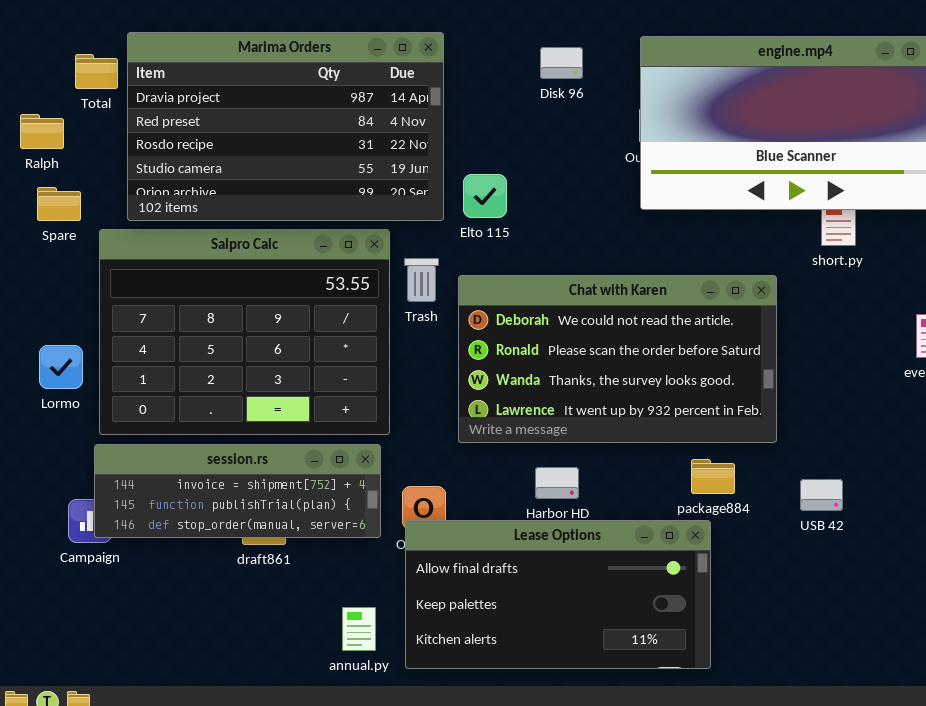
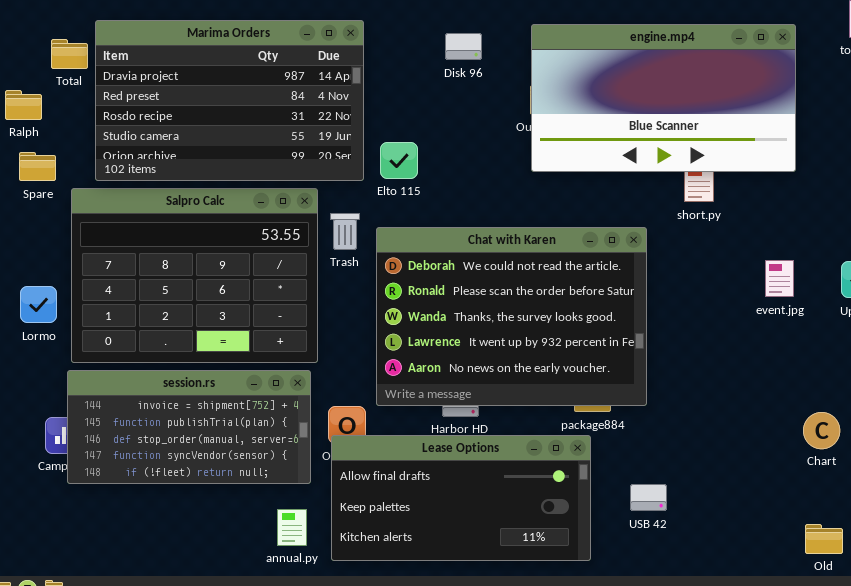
Chat with Karen: [458,275,777,443] -> [376,227,647,406], resized
session.rs: [94,444,381,538] -> [67,370,311,484], resized
USB 42: [800,479,843,511] -> [630,484,667,511], moved

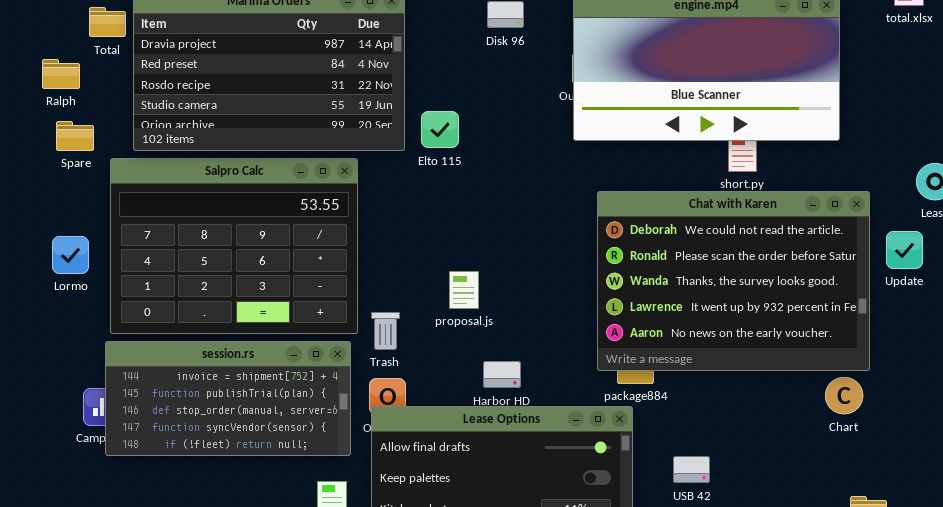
Trash: [330,213,360,250] -> [371,312,400,350], moved
Chat with Karen: [376,227,647,406] -> [597,191,870,371], moved
Lormo: [20,286,57,323] -> [52,236,89,274], moved
Chart: [803,412,840,449] -> [825,377,863,414], moved

